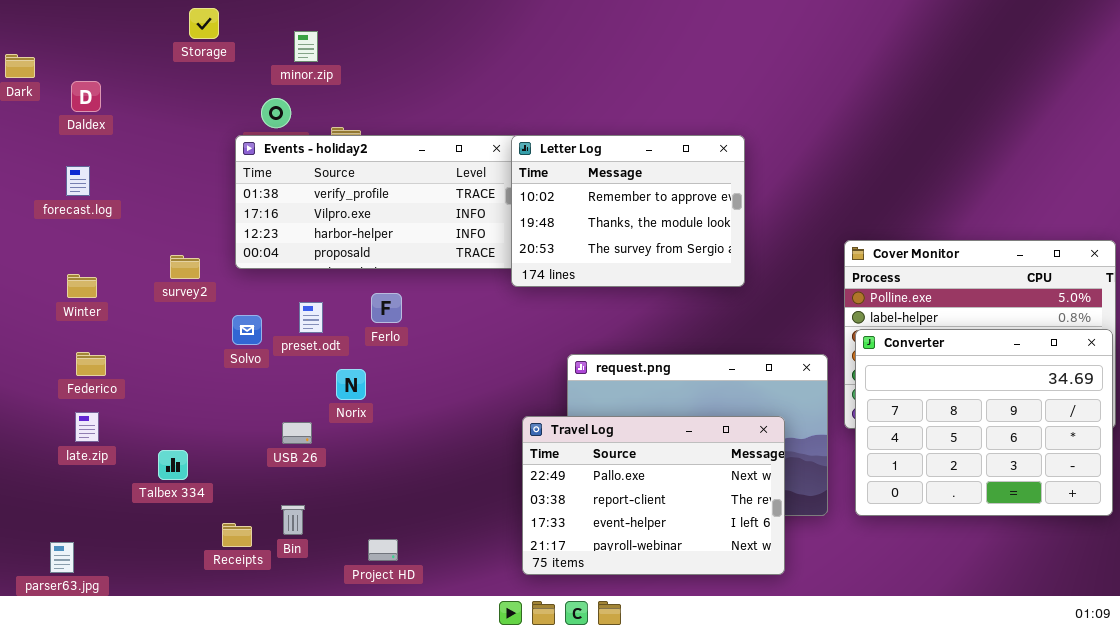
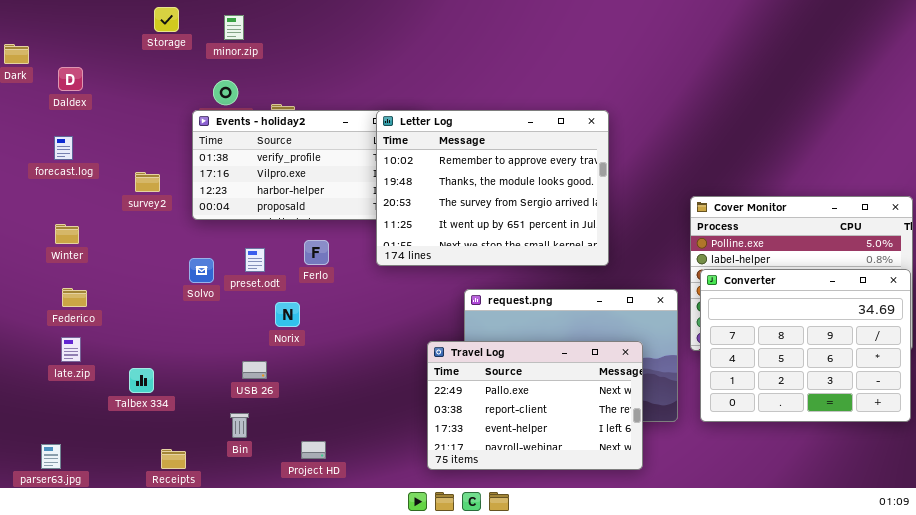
minor.zip: [294,31,318,62] -> [224,15,244,40], moved
Letter Log: [511,135,745,287] -> [376,110,609,266], resized
survey2: [170,255,200,279] -> [135,172,160,192], moved
USB 26: [282,422,312,444] -> [242,361,267,379], moved
Receipts: [222,523,252,547] -> [161,449,186,469], moved

